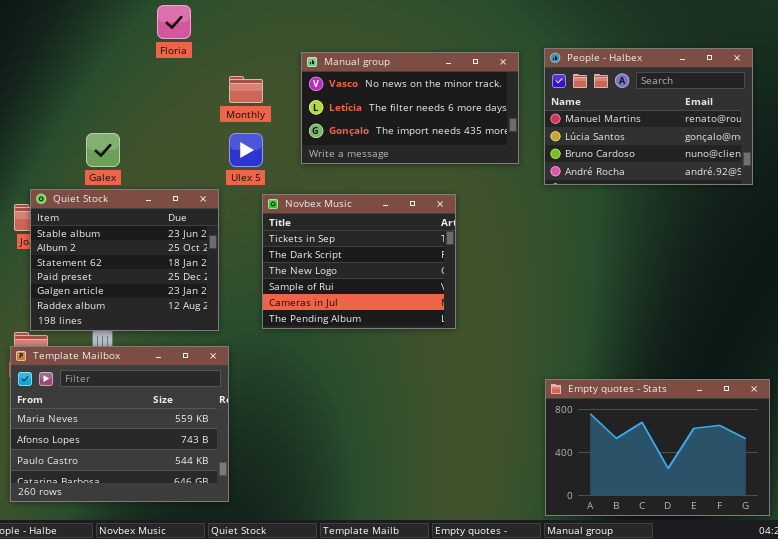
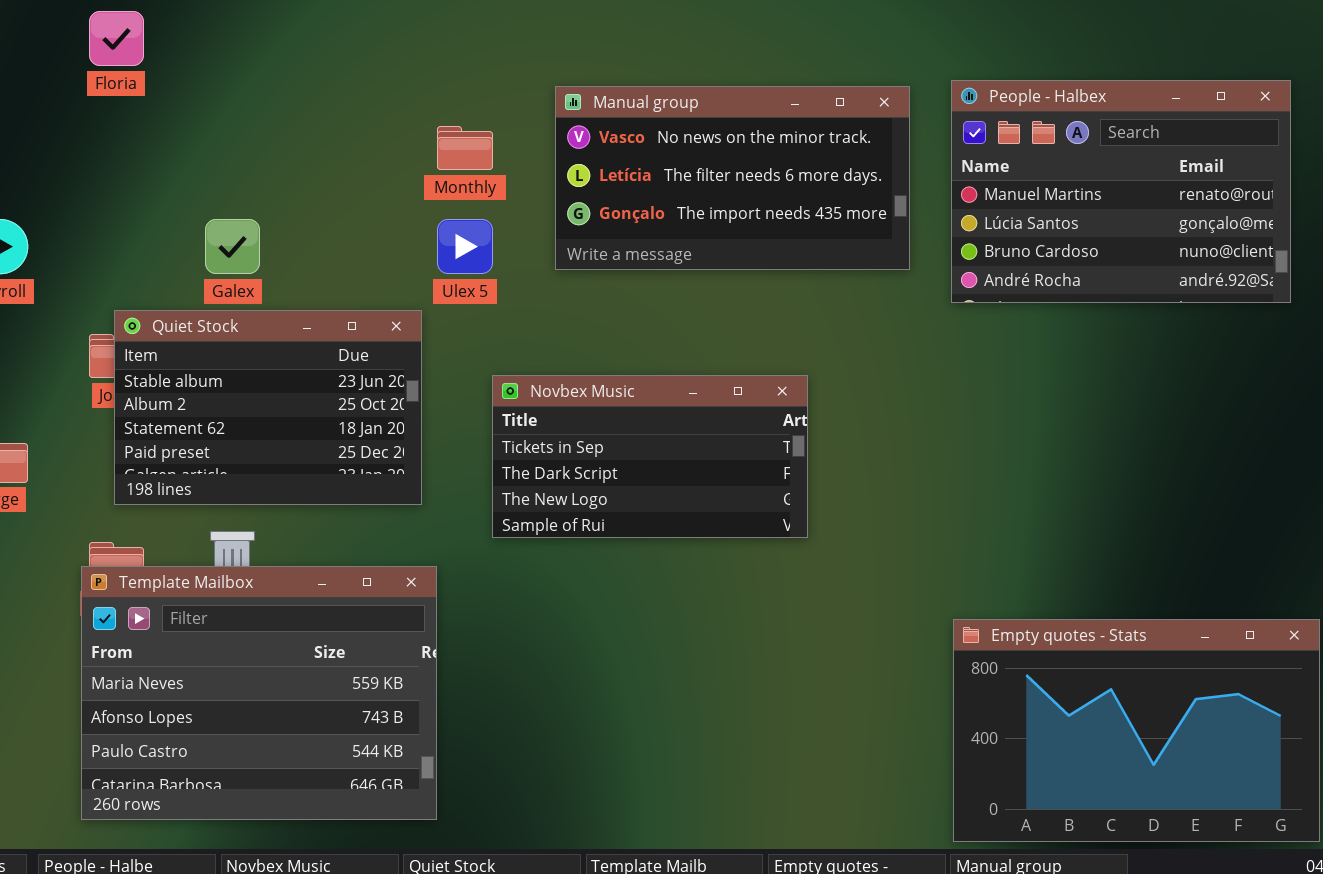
Floria: [157,5,191,39] -> [89,11,144,66], moved
Quiet Stock: [30,189,219,331] -> [114,310,422,505], resized
Novbex Music: [262,194,456,329] -> [492,375,808,538], resized

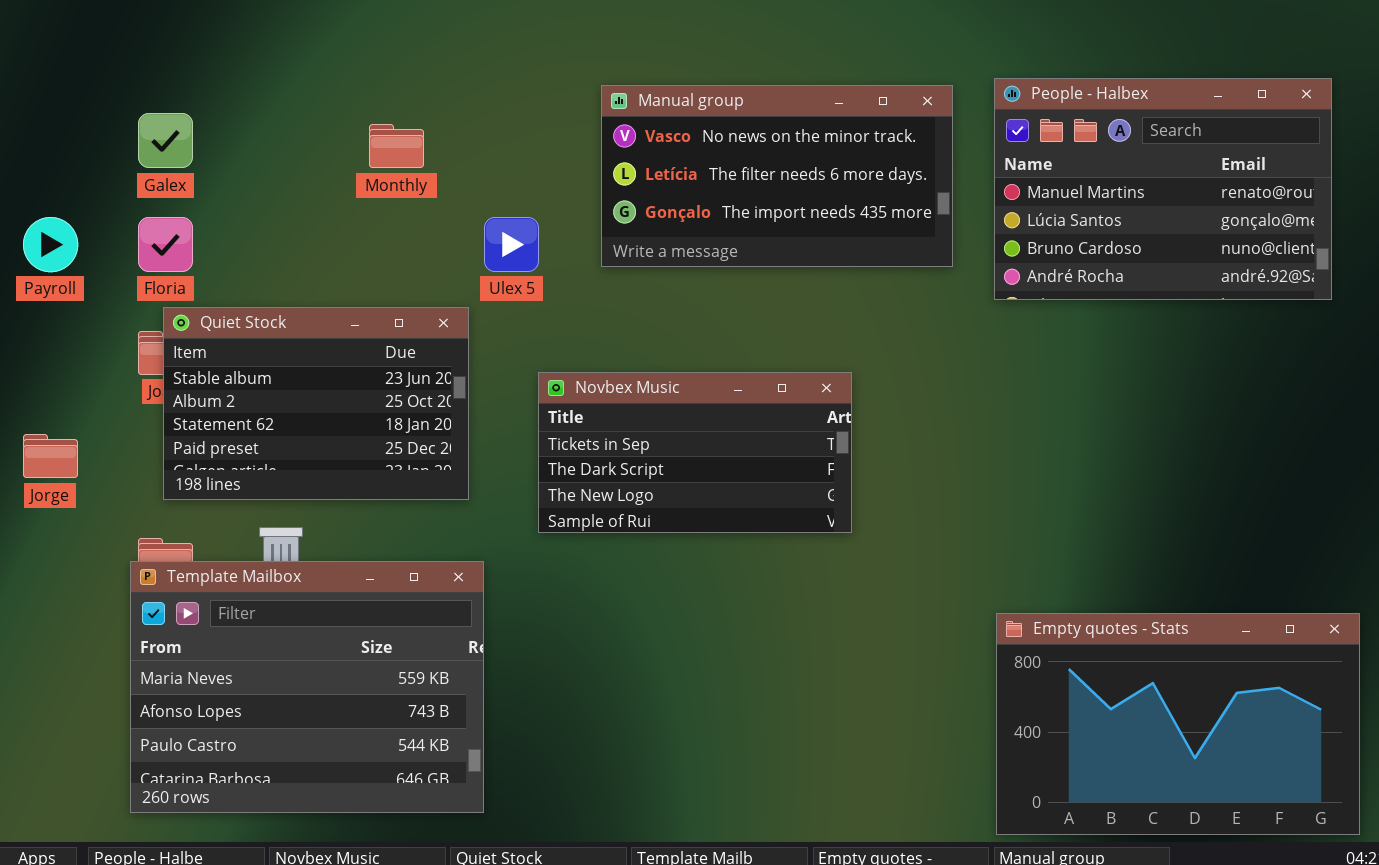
Floria: [89,11,144,66] -> [138,217,193,272], moved
Monthly: [437,126,493,170] -> [369,124,424,168], moved
Galex: [205,219,260,274] -> [138,113,193,168], moved

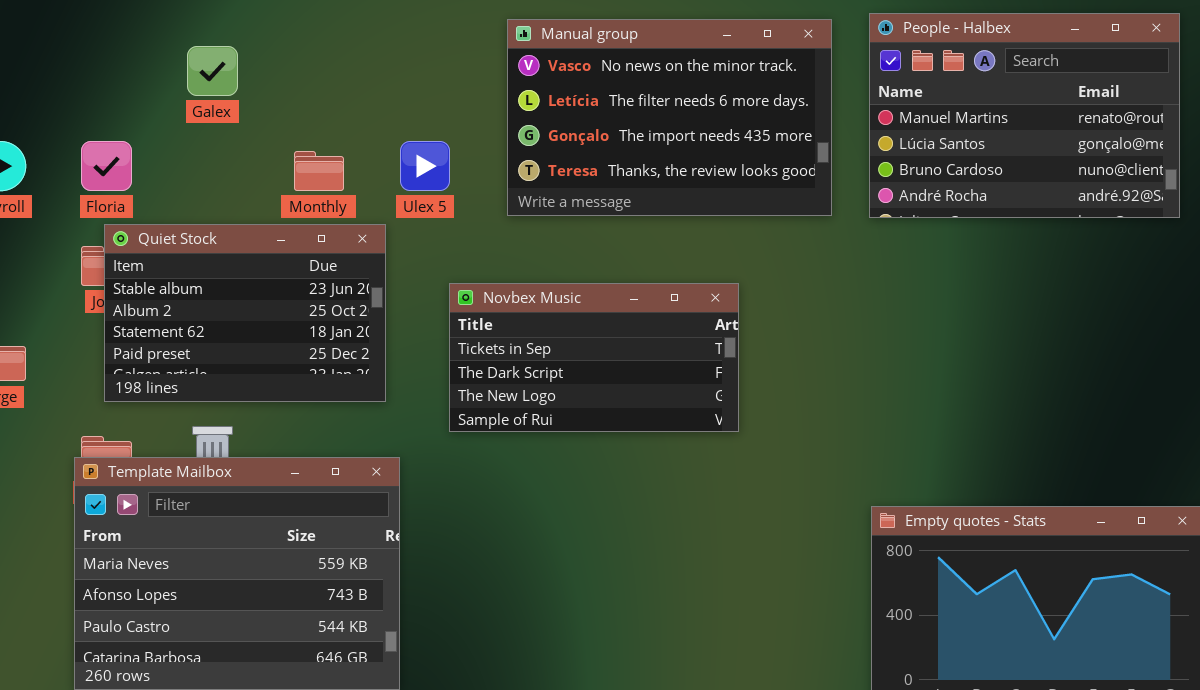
Manual group: [601,85,953,267] -> [507,19,832,216], resized
Galex: [138,113,193,168] -> [187,46,238,96], moved
Monthly: [369,124,424,168] -> [294,151,344,191], moved

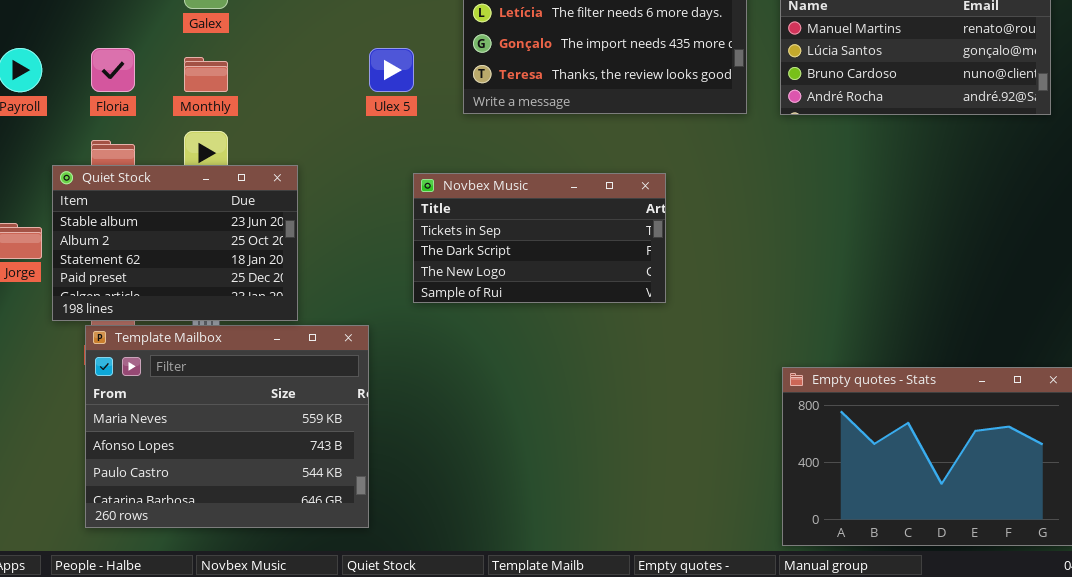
Monthly: [294,151,344,191] -> [184,57,228,92], moved
Quiet Stock: [104,224,386,402] -> [52,165,298,321], moved

